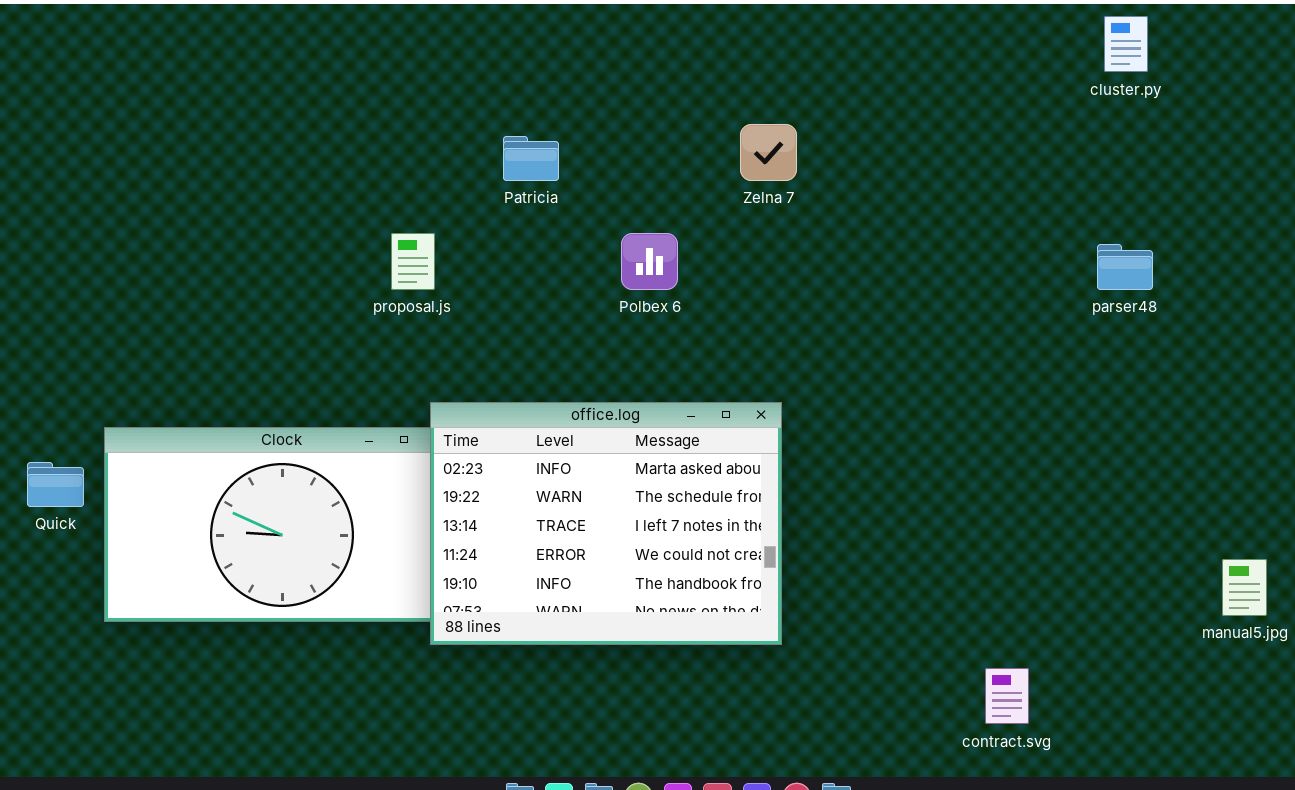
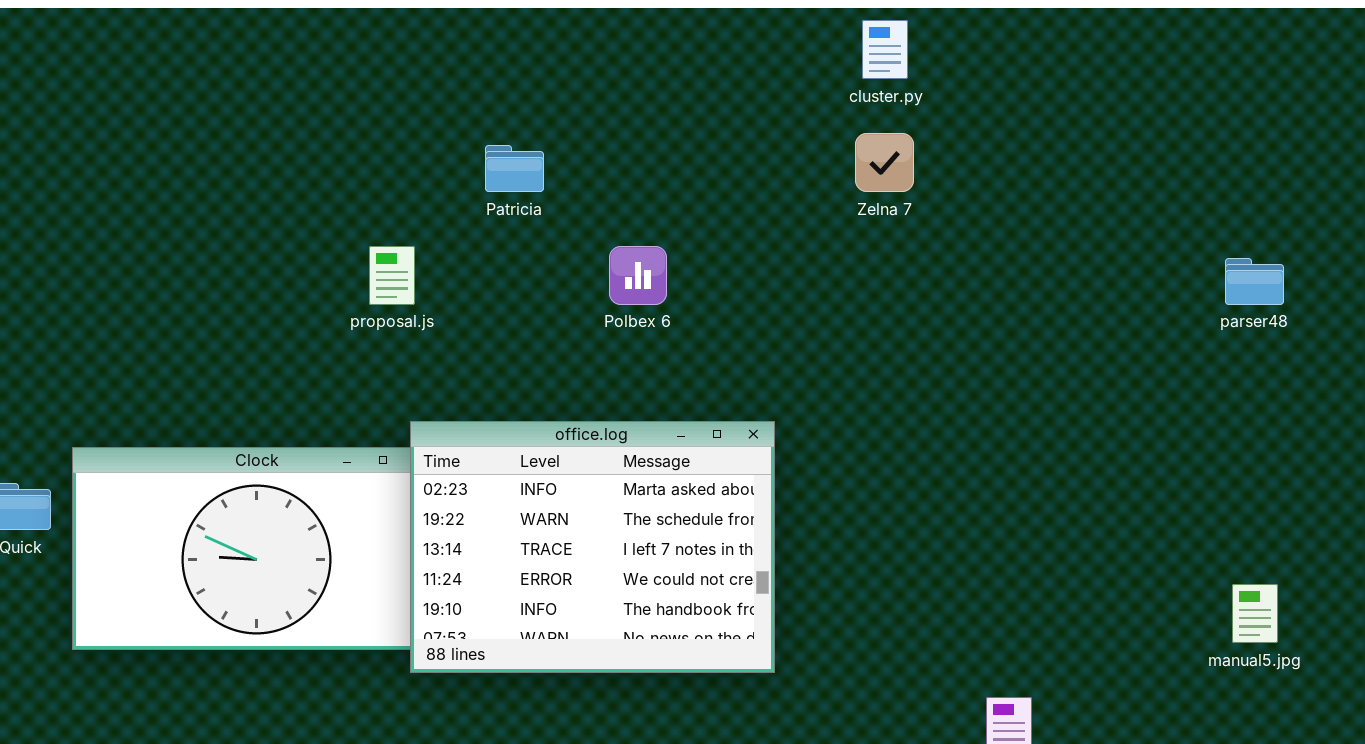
cluster.py: [1104,16,1148,72] -> [862,20,908,79], moved
Zelna 7: [740,124,797,181] -> [855,133,914,192], moved
parser48: [1097,244,1153,290] -> [1225,258,1284,305], moved

